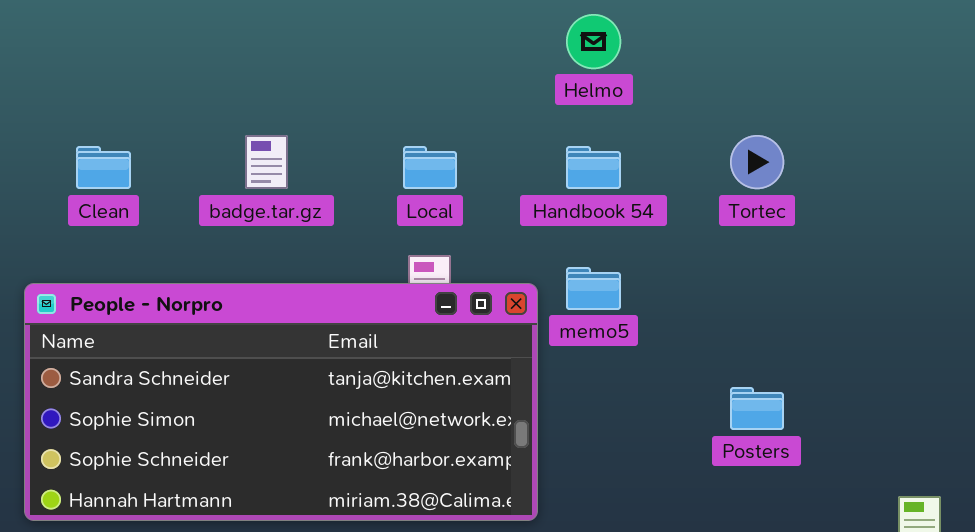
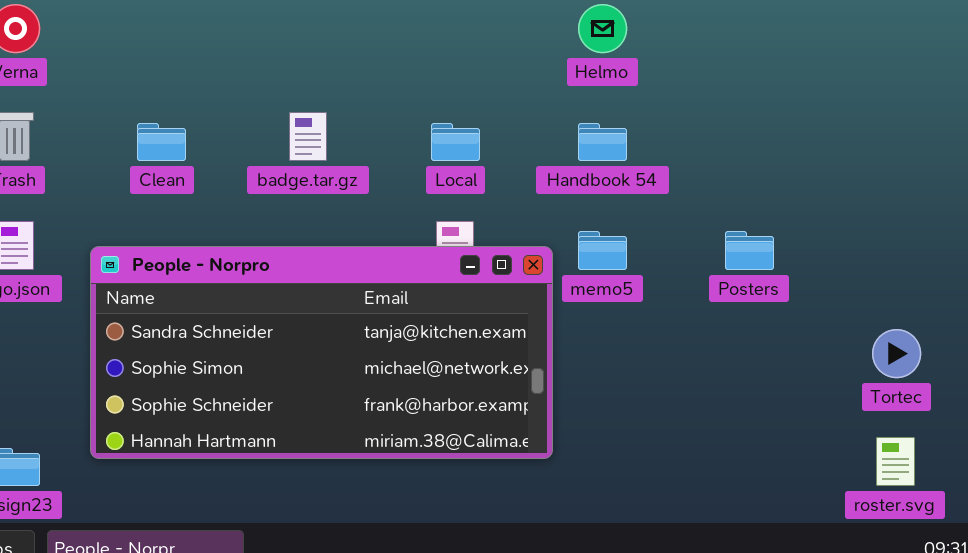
Tortec: [730,135,784,189] -> [872,329,921,378], moved
Posters: [730,387,784,430] -> [725,231,774,270], moved

